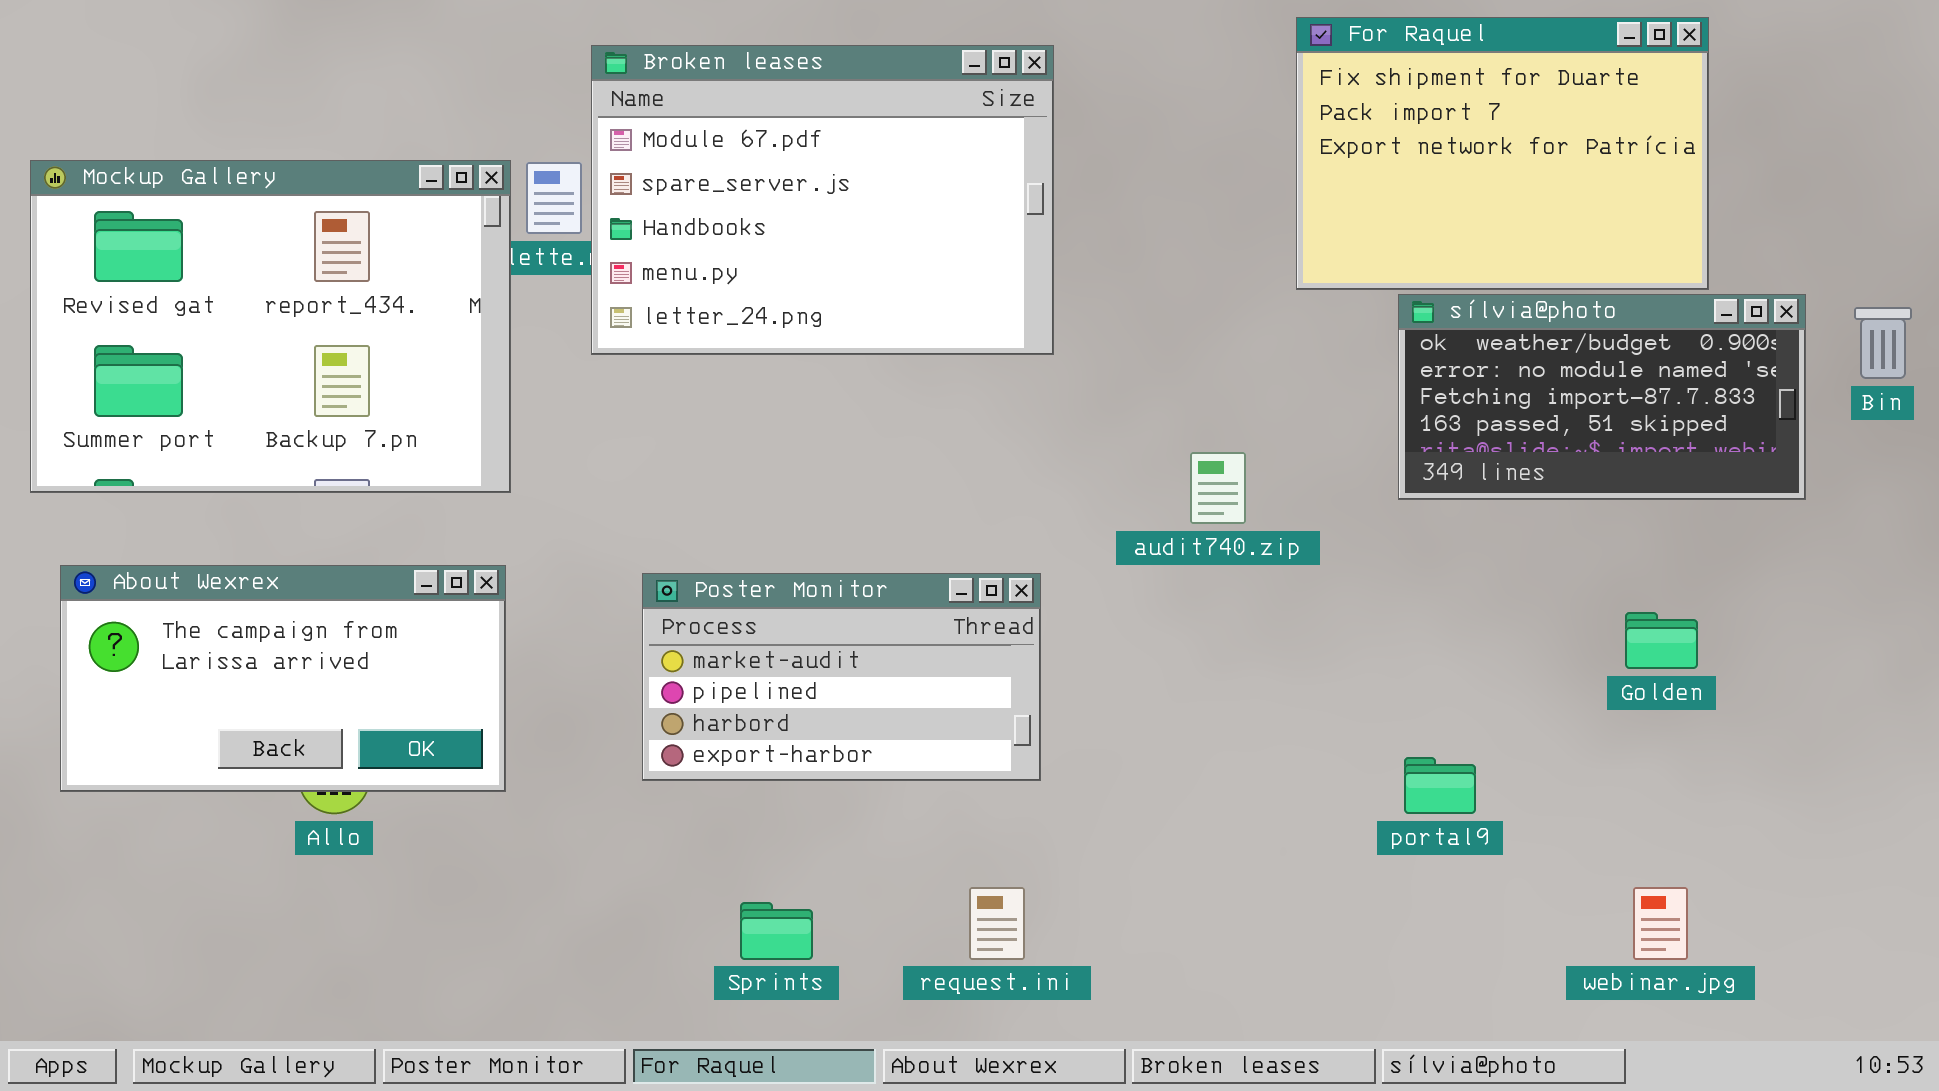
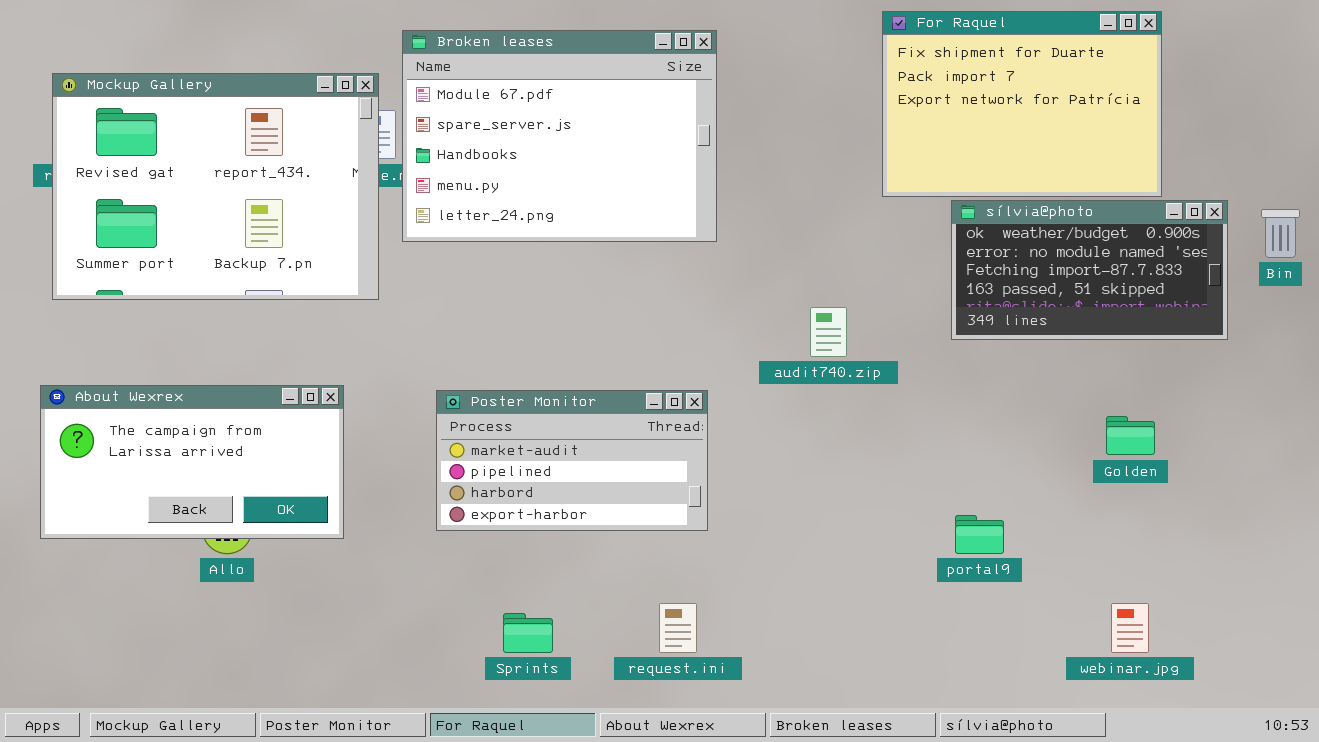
Mockup Gallery: [30,160,511,493] -> [52,73,379,300], moved

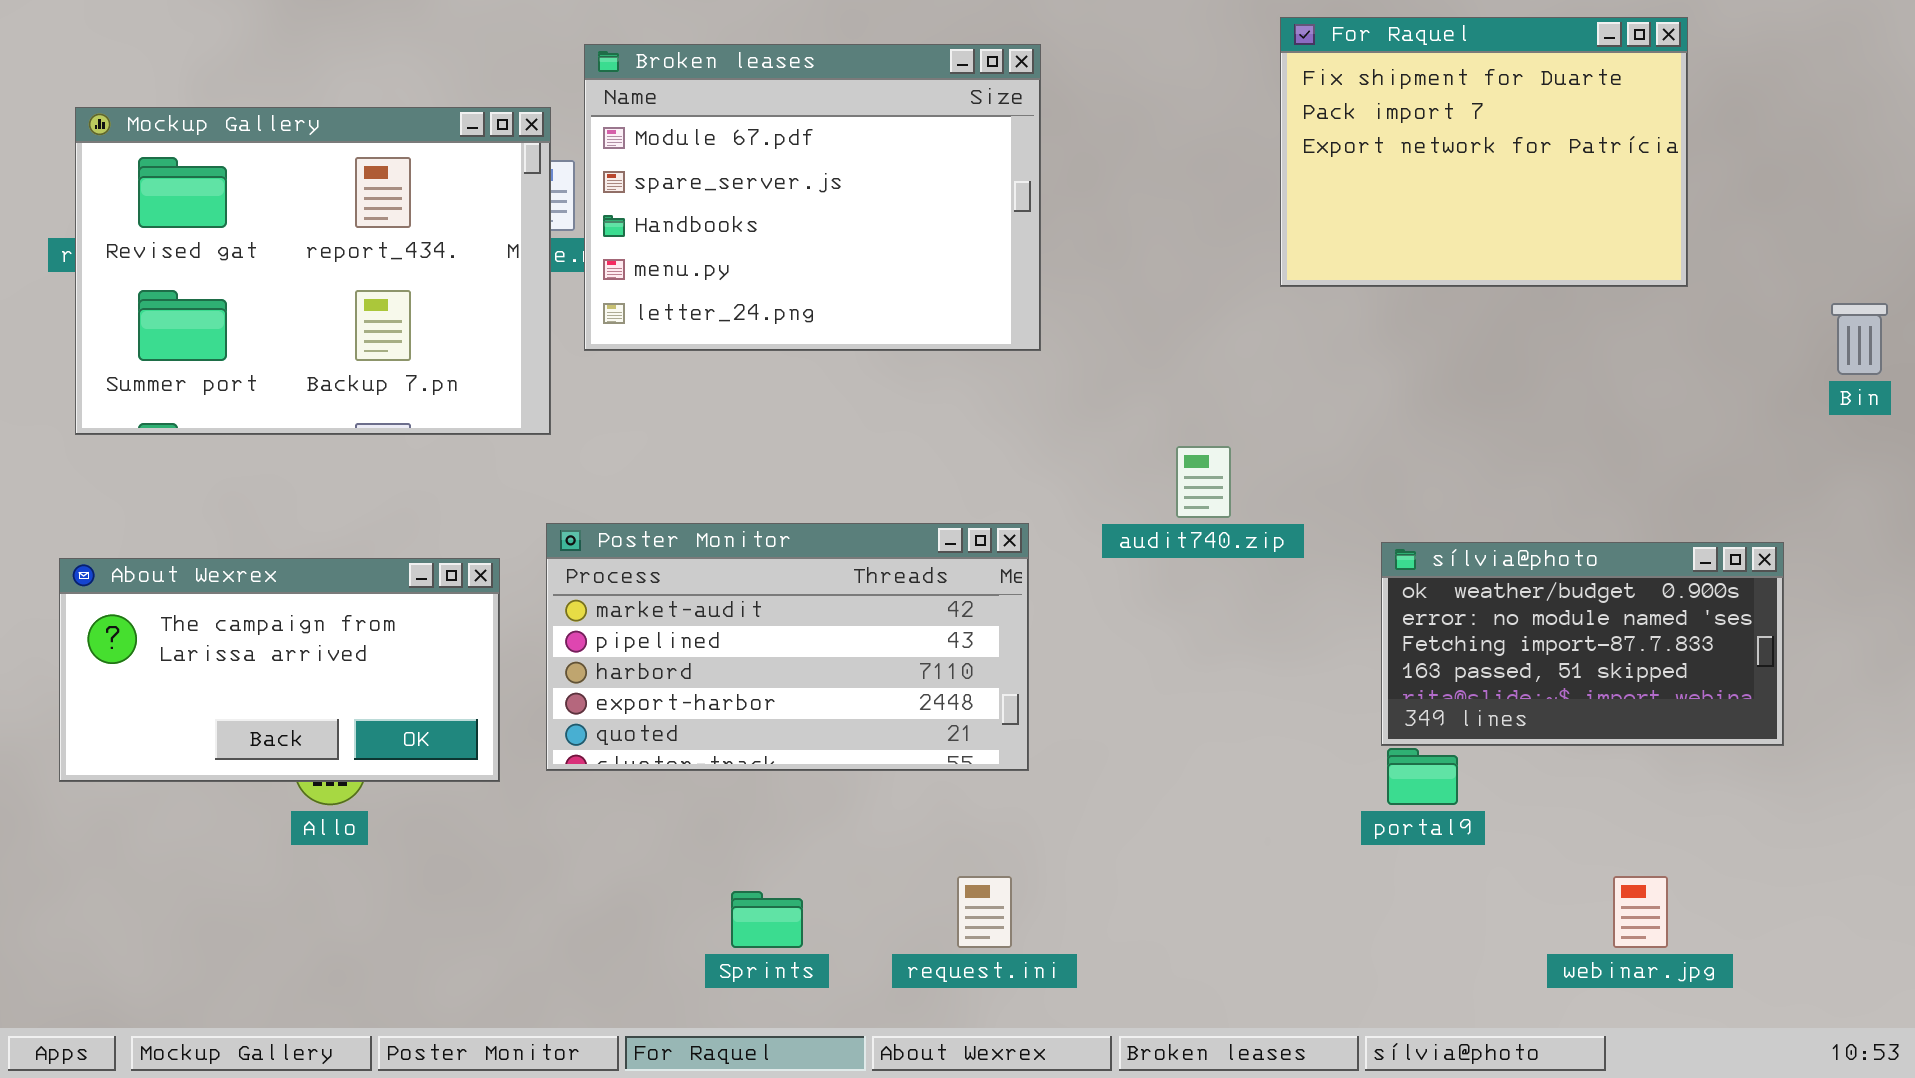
sílvia@photo: [951,200,1228,340] -> [1381,542,1784,746], moved
Poster Monitor: [436,390,708,531] -> [546,523,1029,771], resized

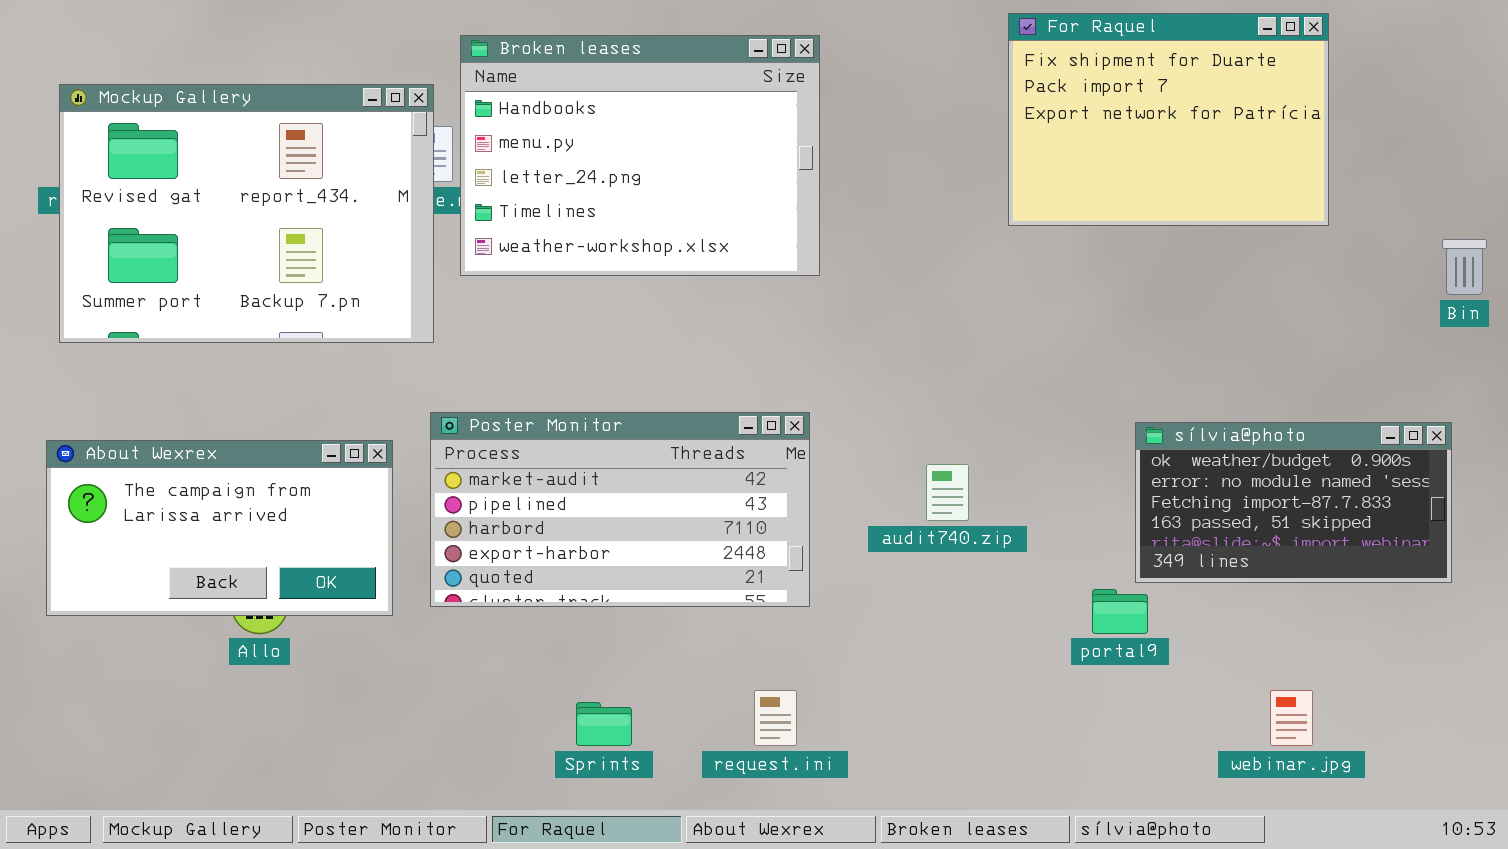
Broken leases: [584,44,1041,351] -> [460,35,820,276], scrolled down 2 rows
audit740.zip: [1176,446,1231,518] -> [926,464,969,521], moved
sílvia@photo: [1381,542,1784,746] -> [1135,422,1452,583], moved

